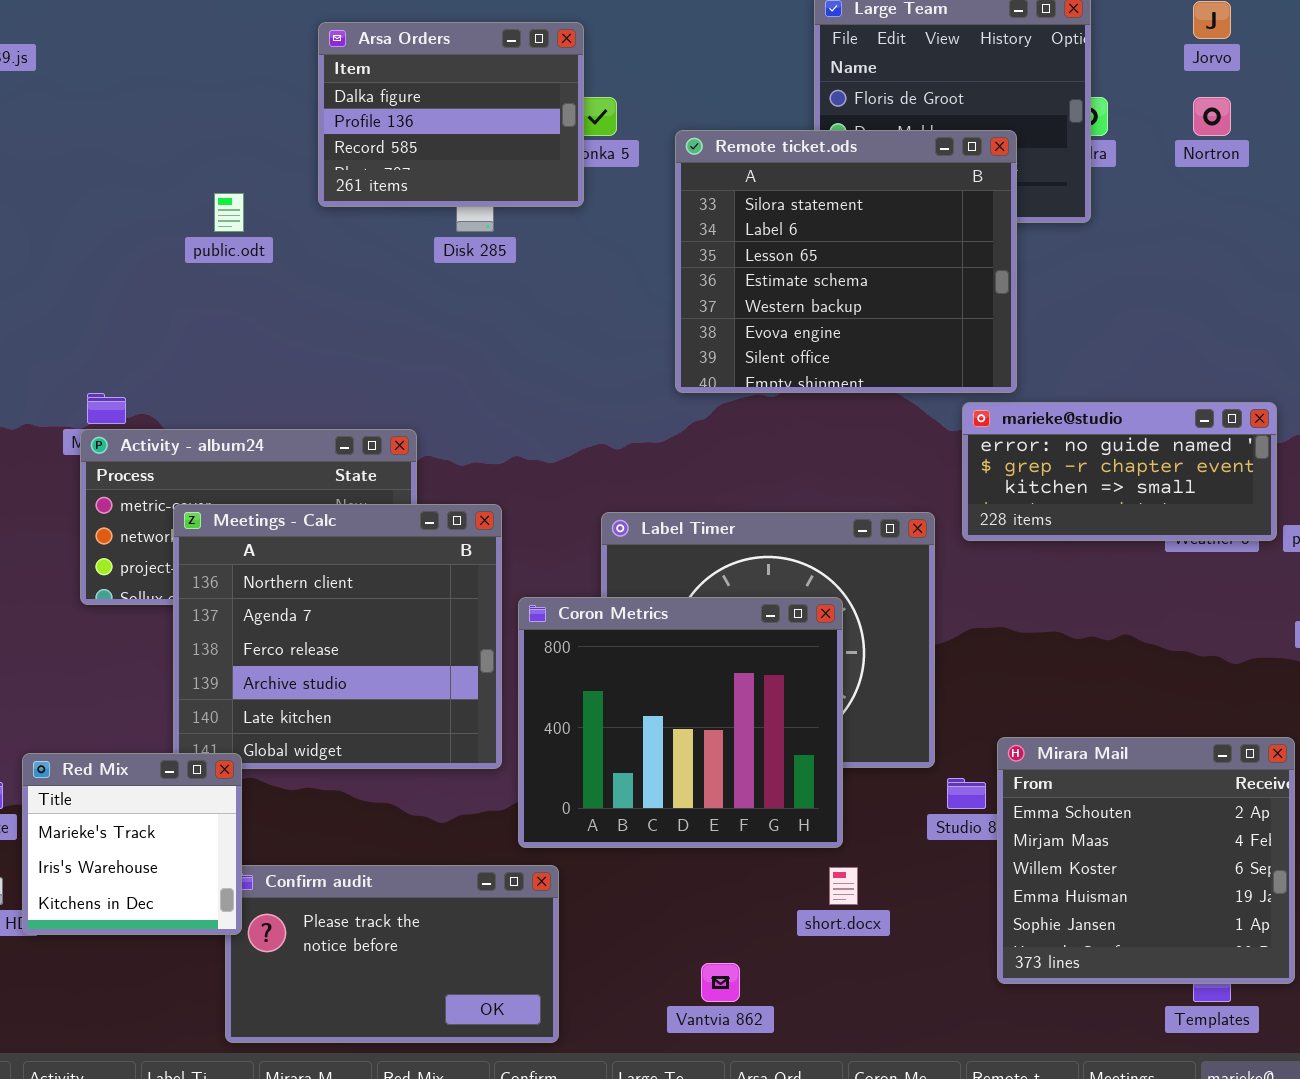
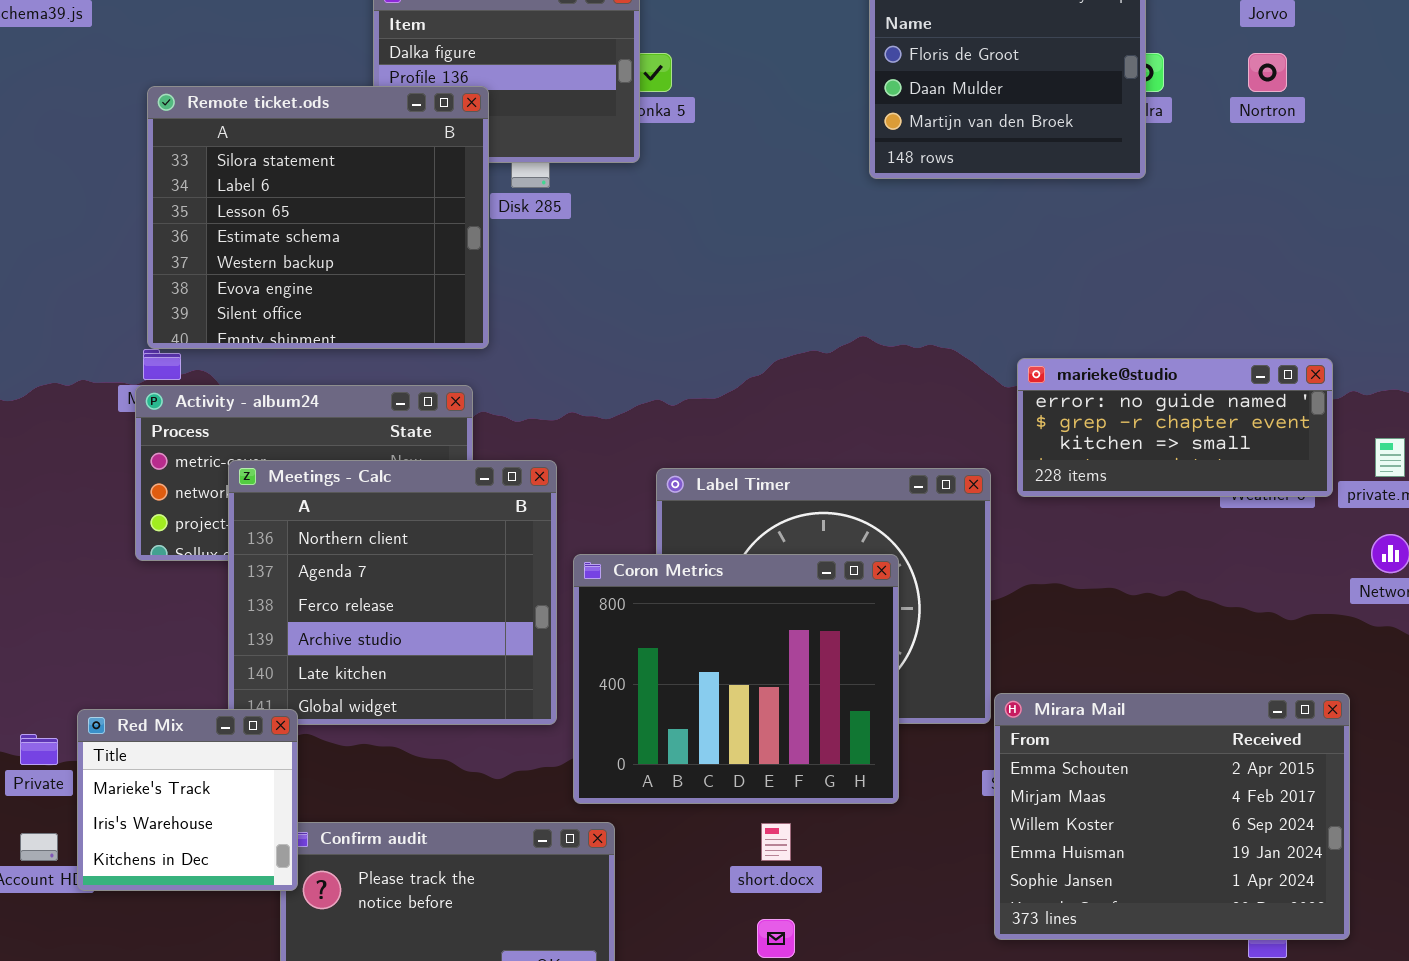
Remote ticket.ods: [675,130,1017,393] -> [147,86,489,349], moved
Mirara Mail: [997,737,1295,984] -> [994,693,1350,940], resized
short.docx: [829,867,858,905] -> [761,823,791,861], moved

